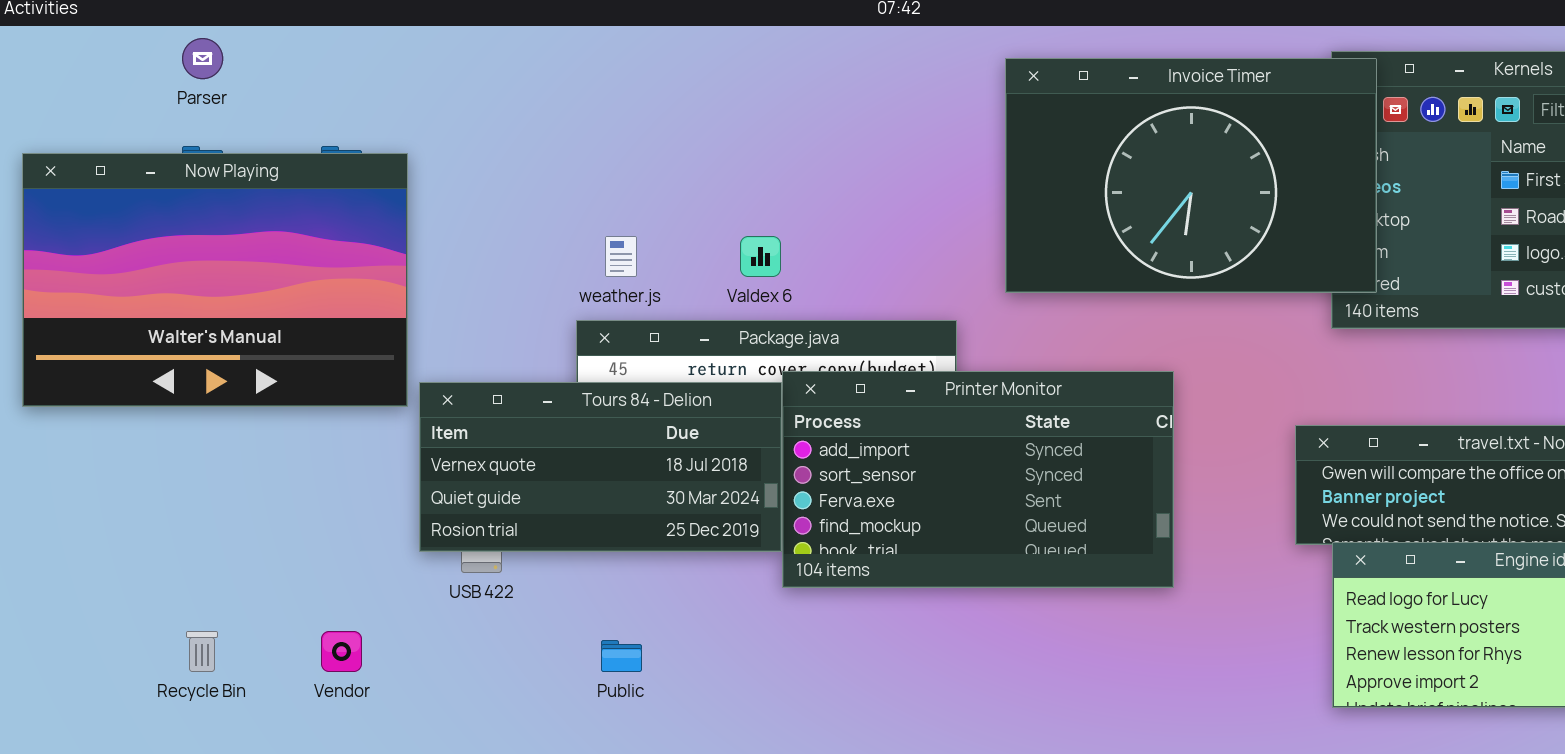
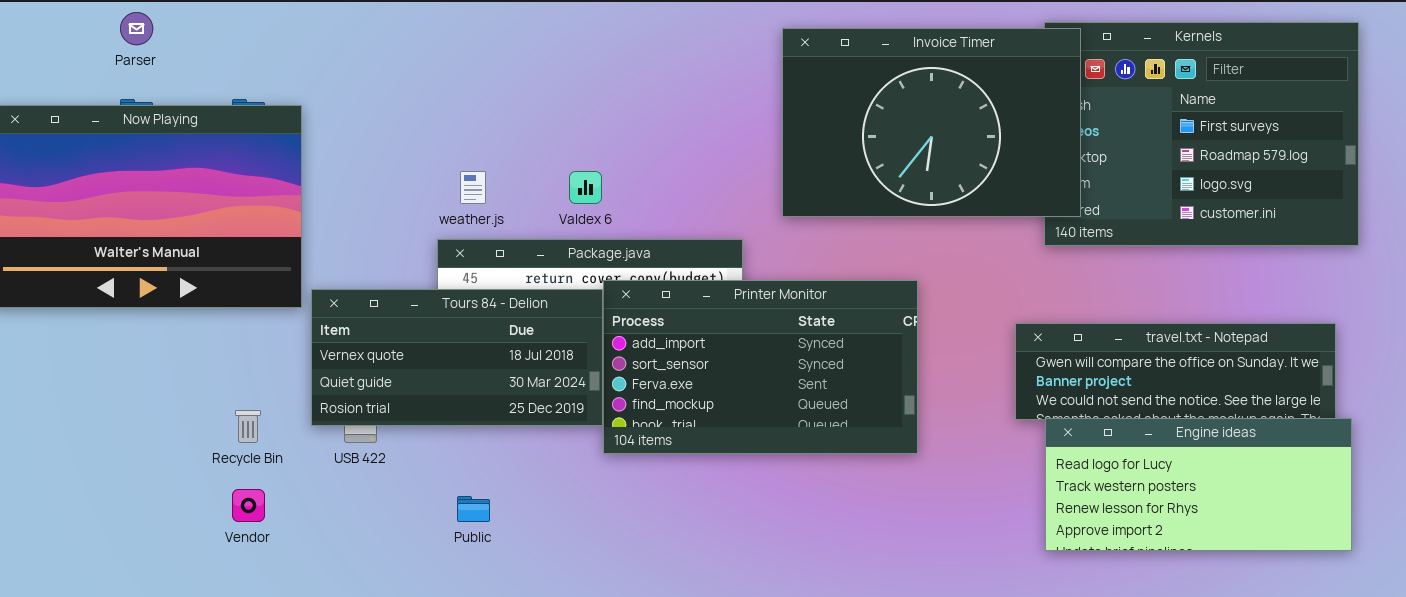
Recycle Bin: [186,631,218,672] -> [235,410,261,443], moved

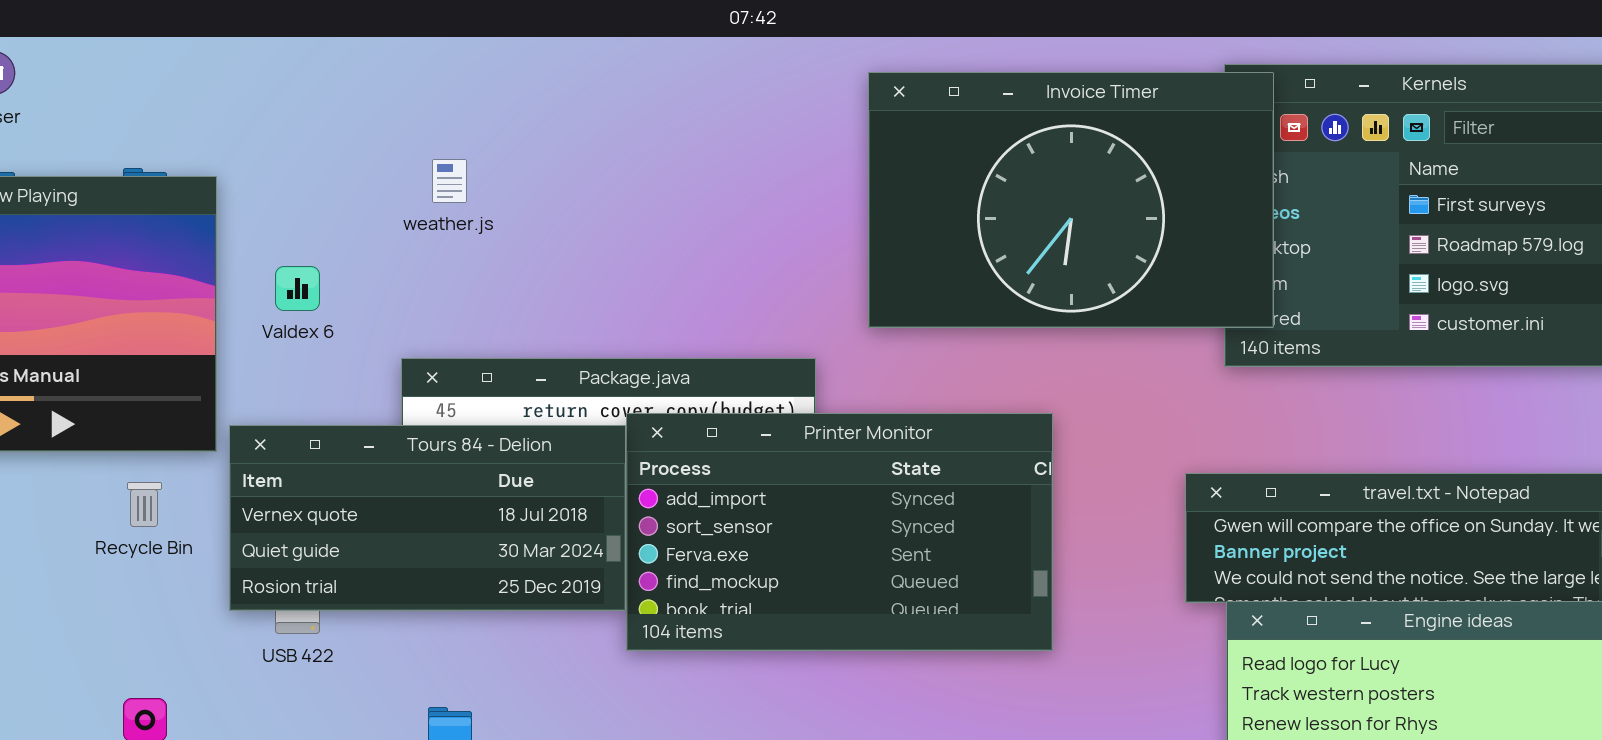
weather.js: [460,171,486,204] -> [432,159,467,203], moved
Valdex 6: [569,171,602,204] -> [275,266,320,311], moved
Recycle Bin: [235,410,261,443] -> [127,482,162,527], moved

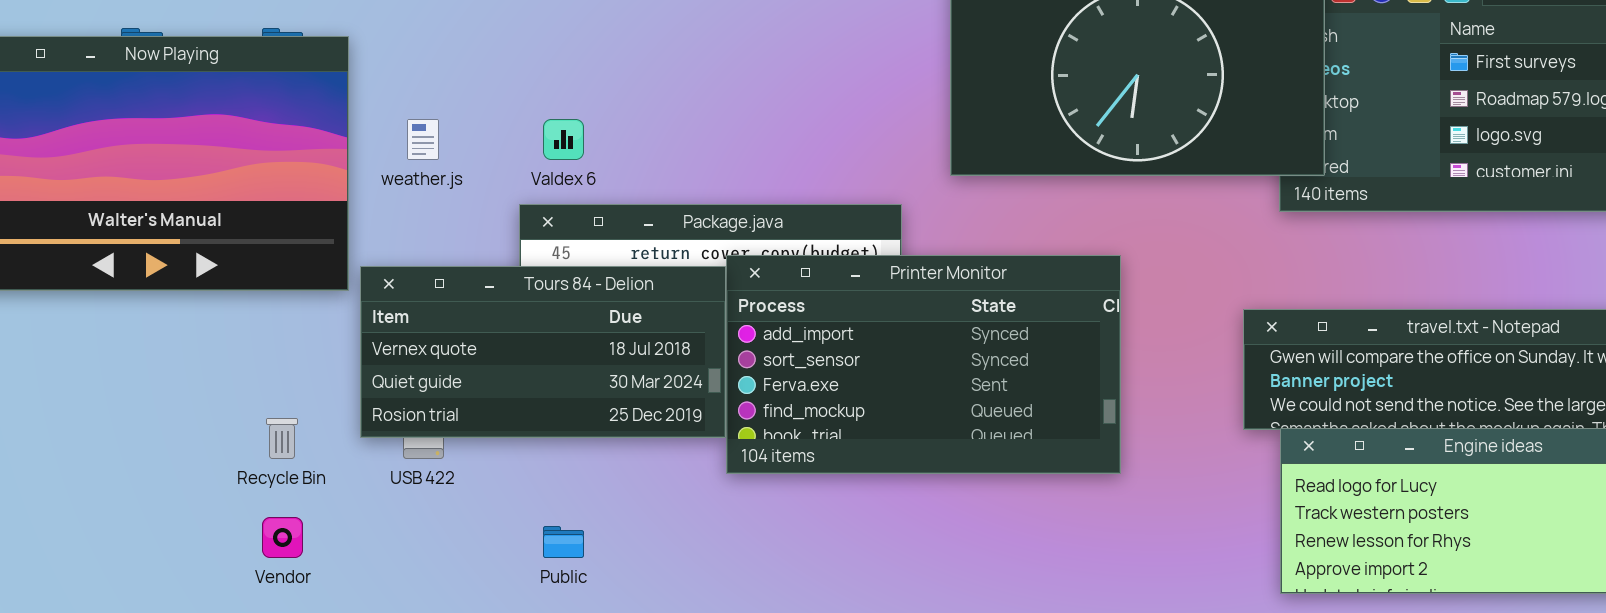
weather.js: [432,159,467,203] -> [407,119,439,160], moved
Valdex 6: [275,266,320,311] -> [543,119,584,160], moved
Recycle Bin: [127,482,162,527] -> [266,418,298,459], moved

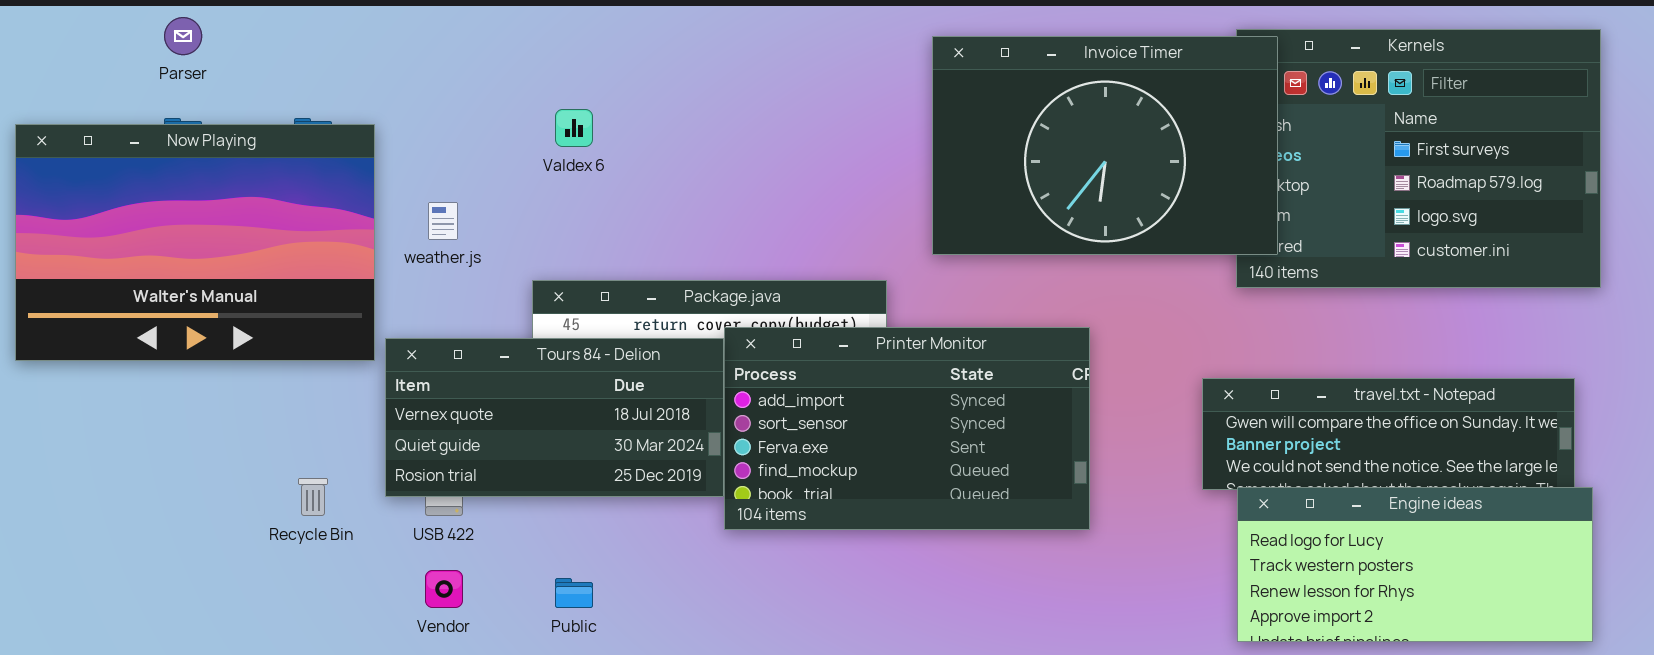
Valdex 6: [543,119,584,160] -> [555,109,593,147], moved
Vendor: [262,517,303,558] -> [425,570,463,608], moved

